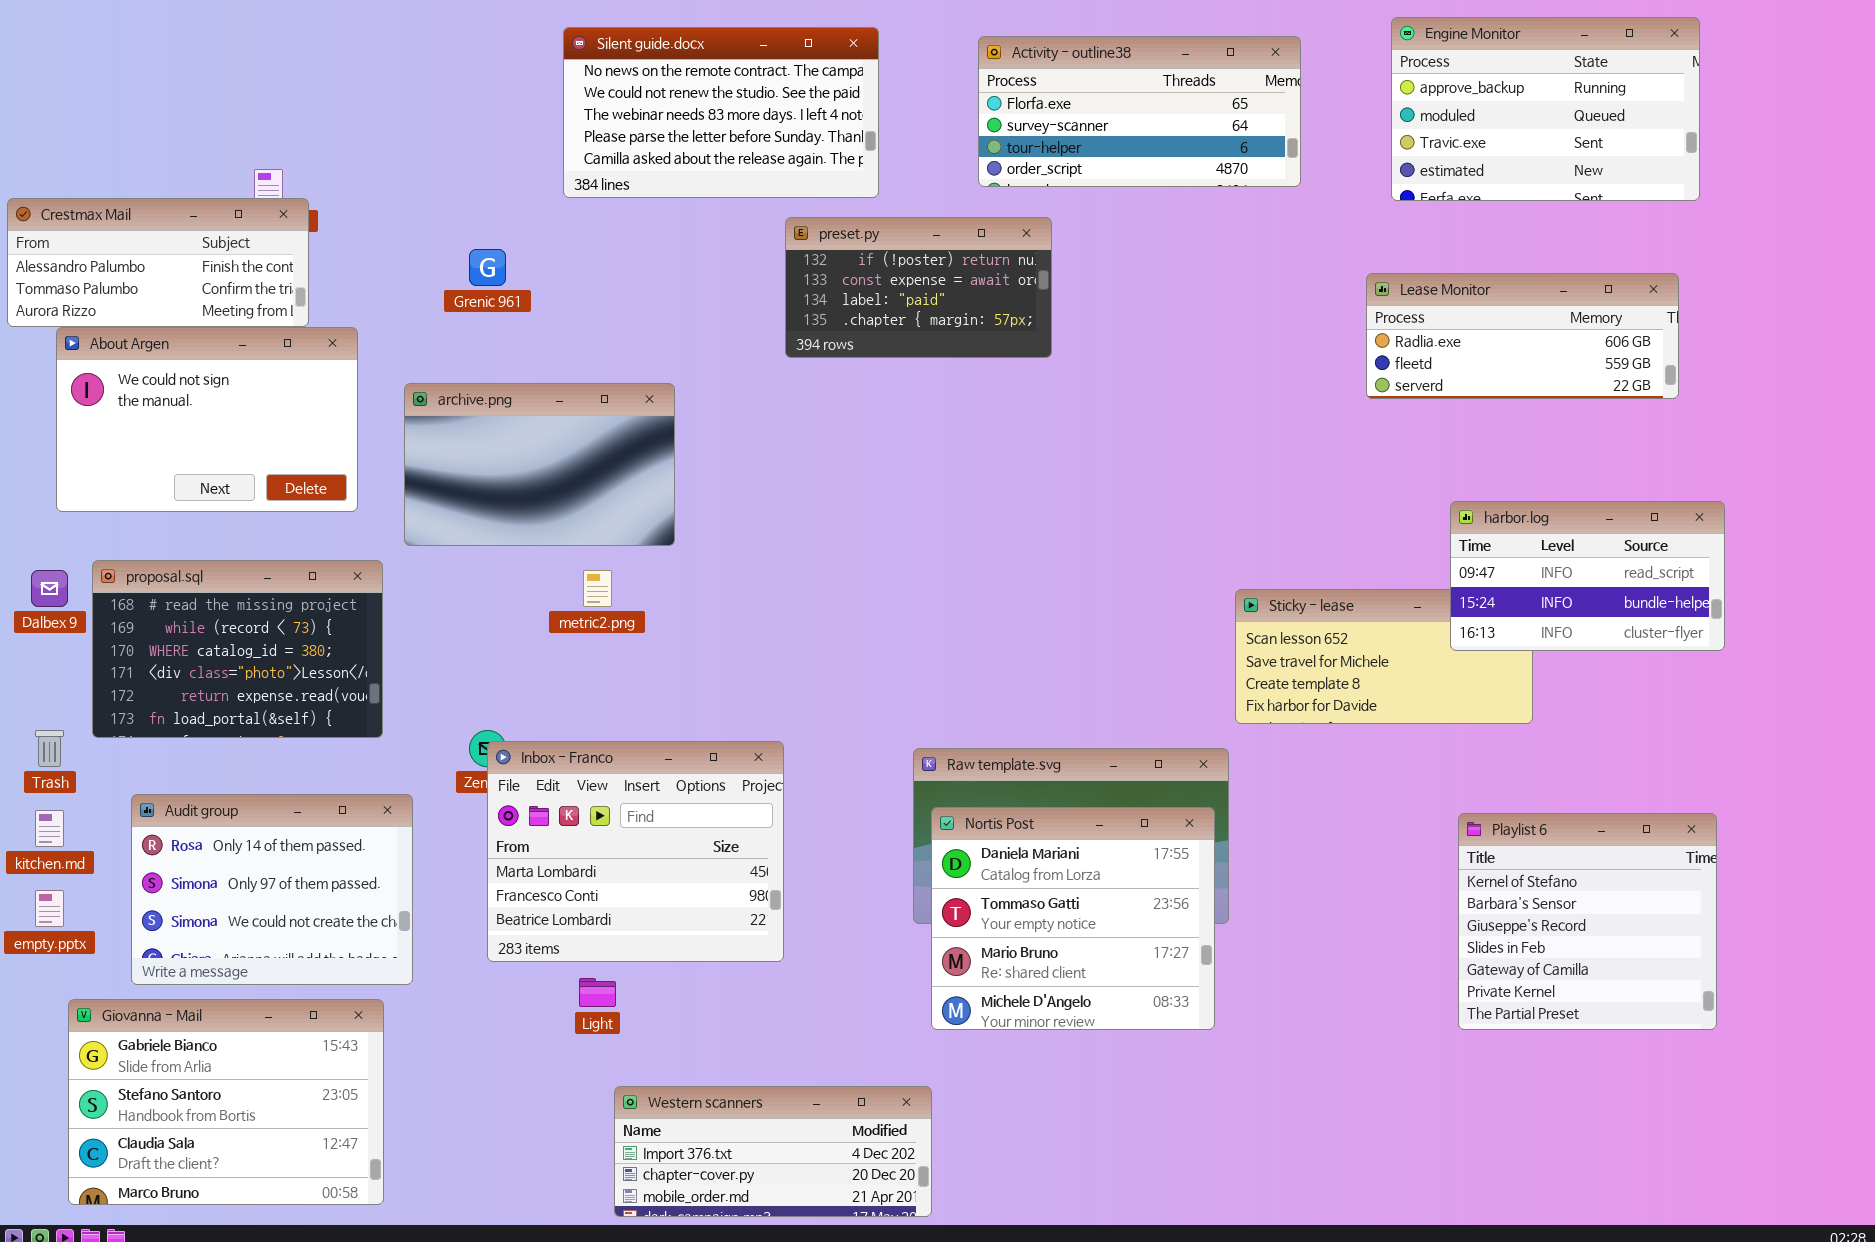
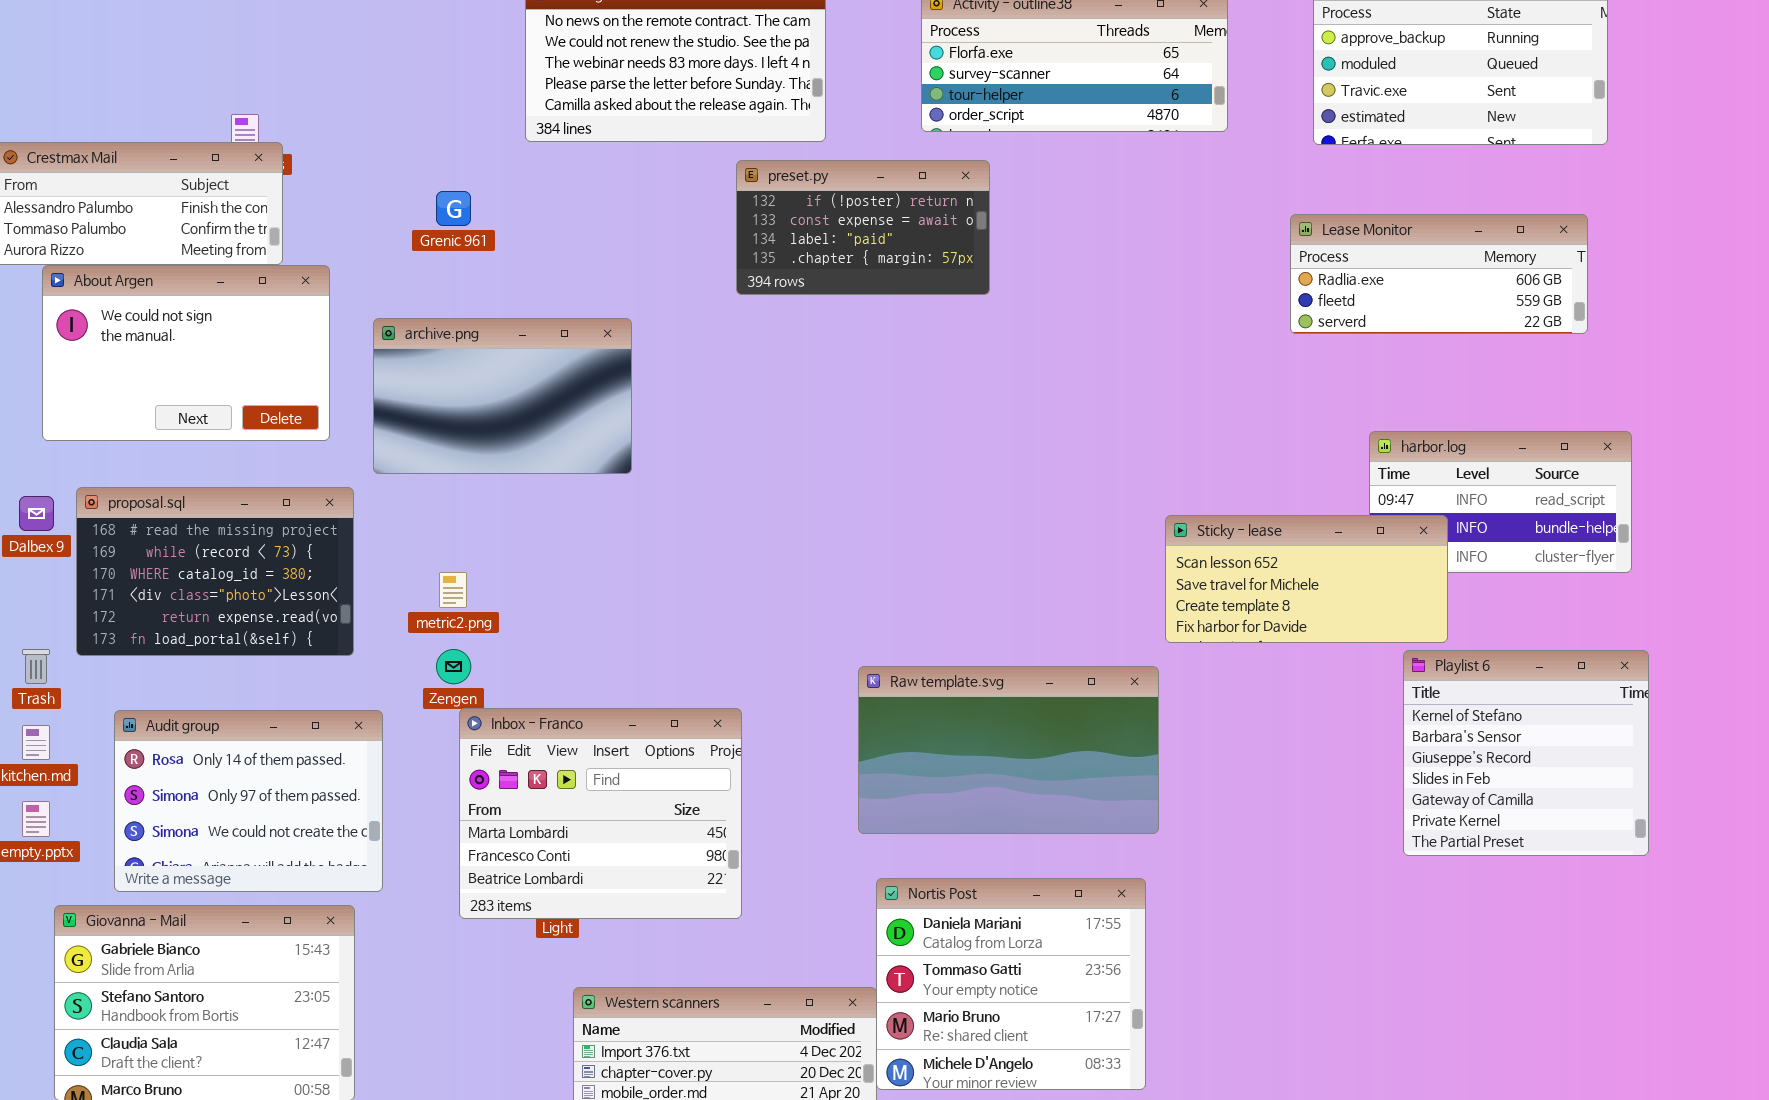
metric2.png: [583,570,612,607] -> [439,572,467,608], moved
Sticky - lease: [1235,589,1533,724] -> [1165,515,1448,643], raised
Inbox - Franco: [487,741,784,962] -> [459,708,742,919], moved
Nortis Post: [931,807,1215,1030] -> [876,878,1146,1090], moved
Playlist 6: [1458,813,1717,1030] -> [1403,650,1649,856], moved

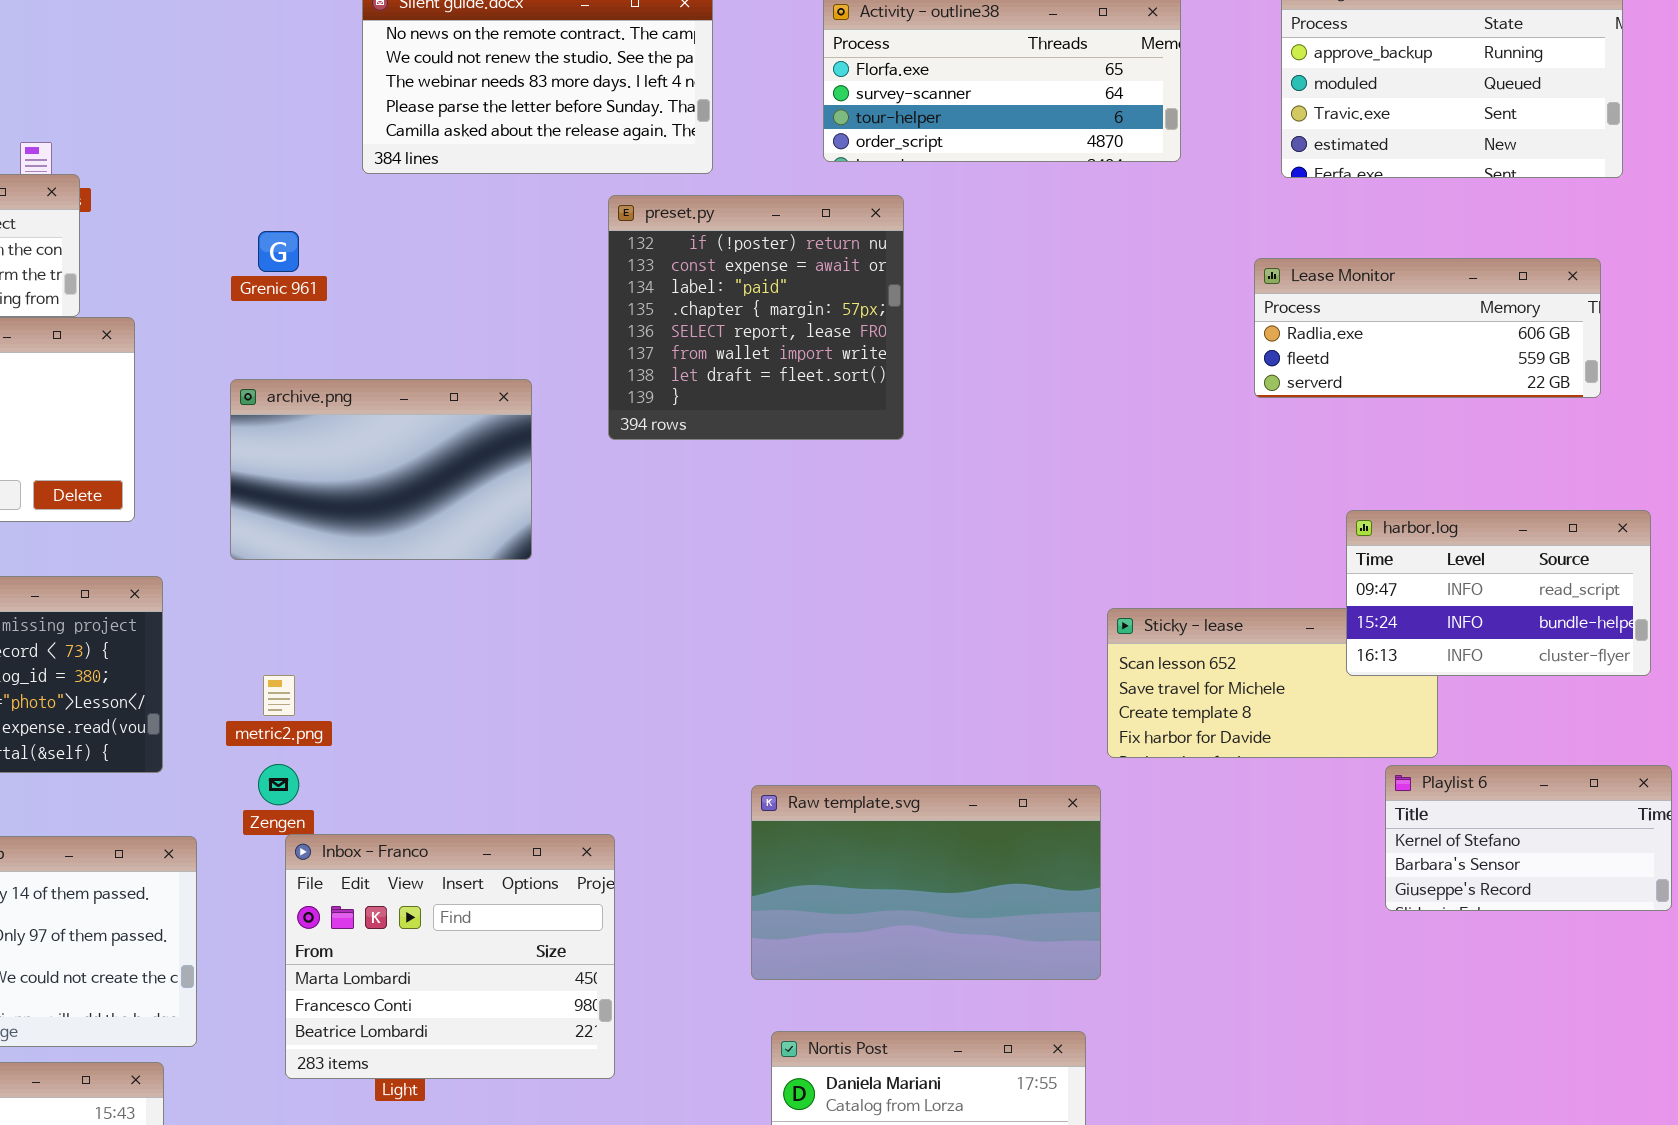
preset.py: [736,160,990,295] -> [608,195,904,440], resized
archive.png: [373,318,632,474] -> [230,379,532,560], moved
harbor.log: [1369,431,1632,573] -> [1346,510,1651,676], raised
Playlist 6: [1403,650,1649,856] -> [1385,765,1672,911], resized

